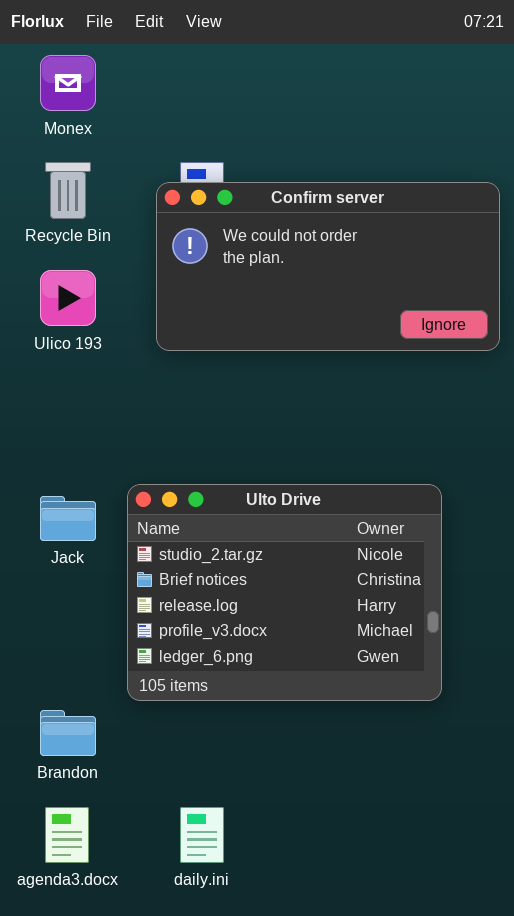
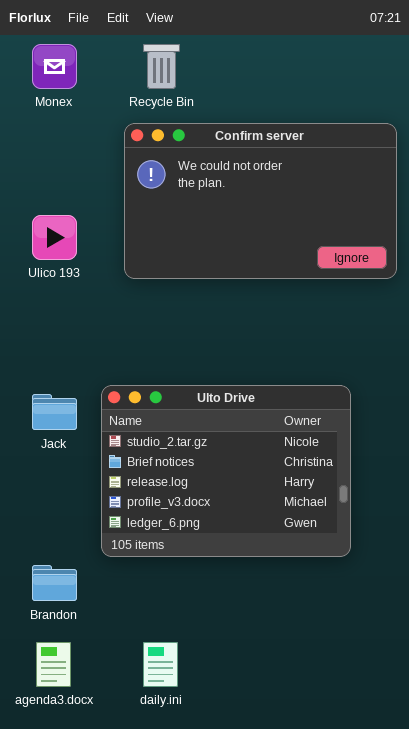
Recycle Bin: [45,162,91,219] -> [143,44,180,89], moved
Confirm server: [156,182,500,351] -> [124,123,397,279], resized

